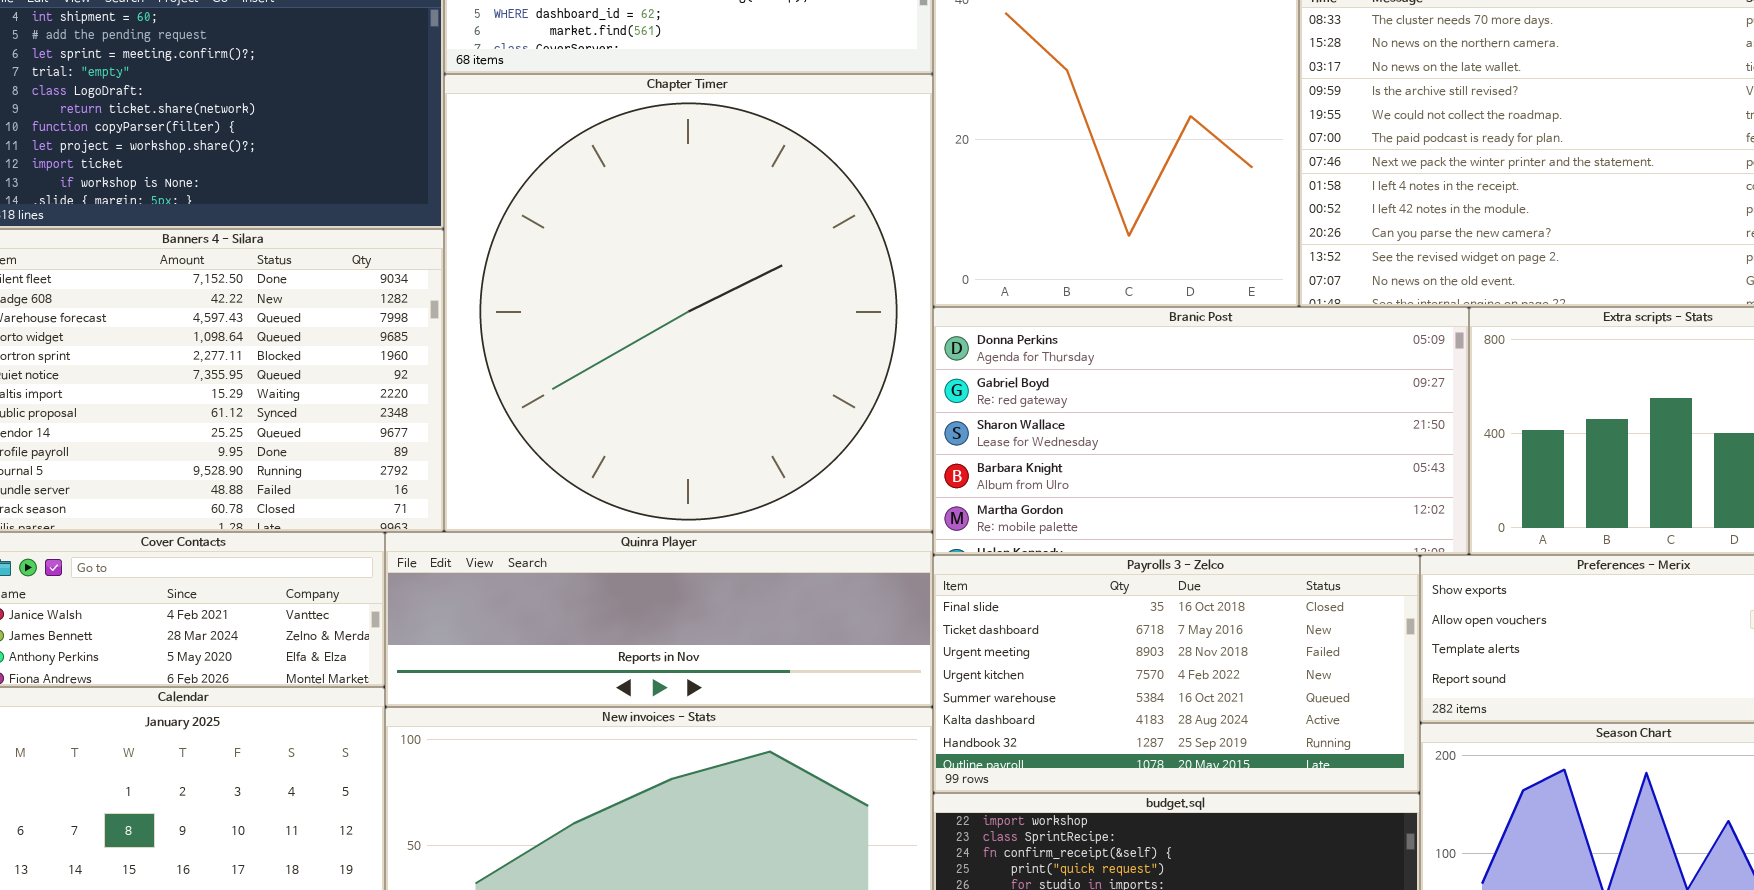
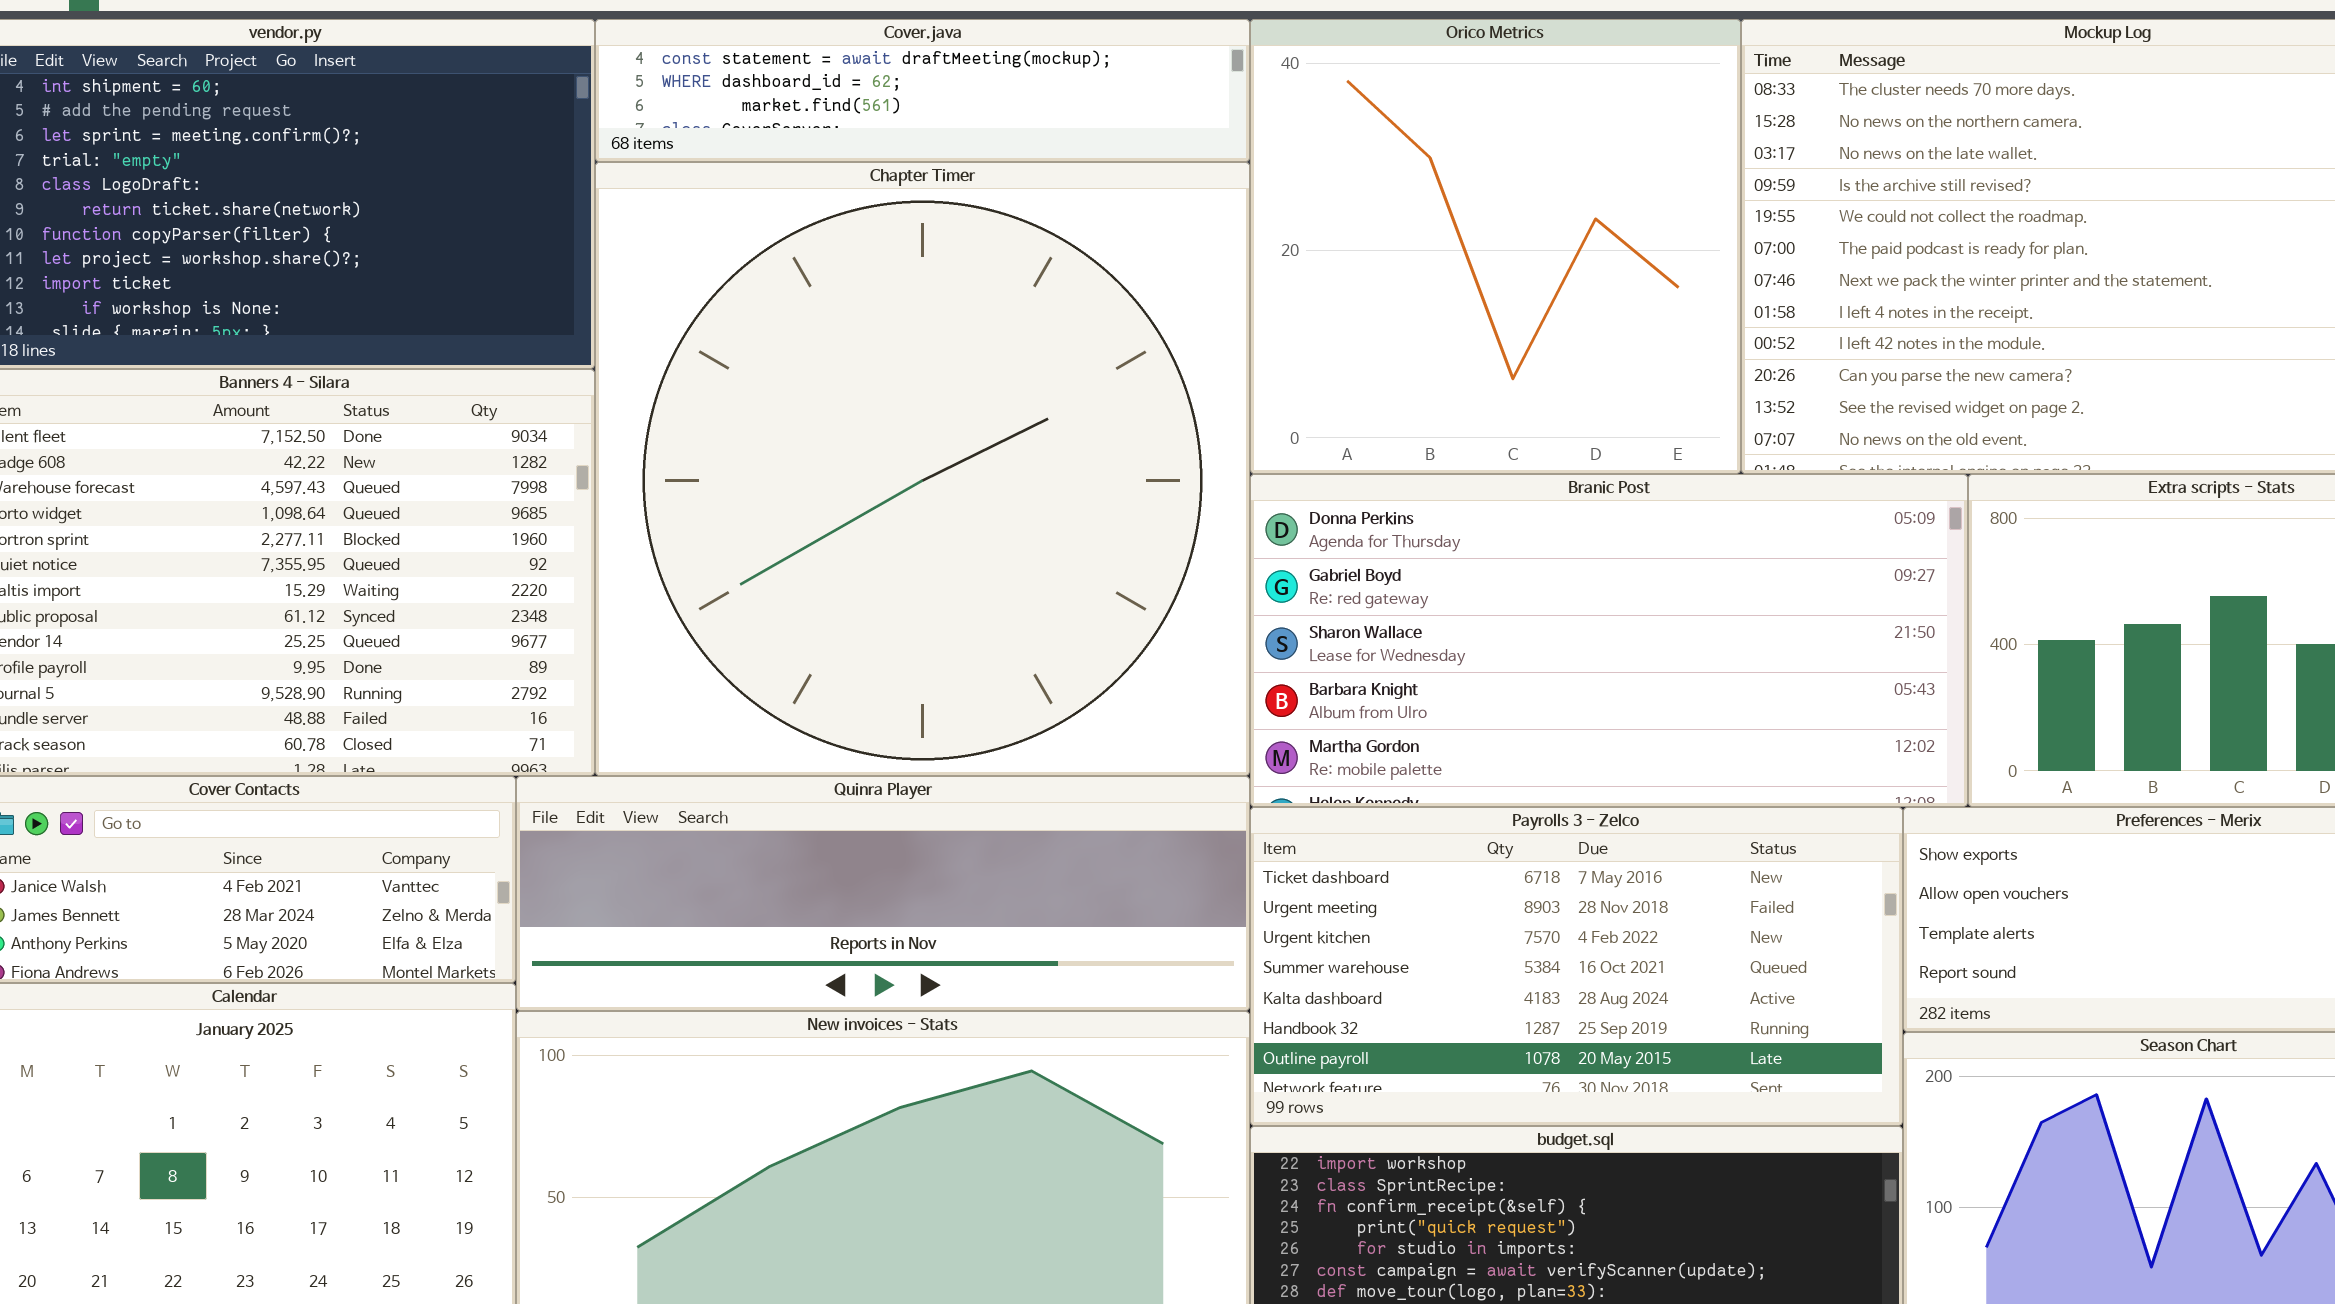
Payrolls 3 - Zelco: [933,555,1420,793] -> [1250,807,1903,1126], scrolled down 1 row

